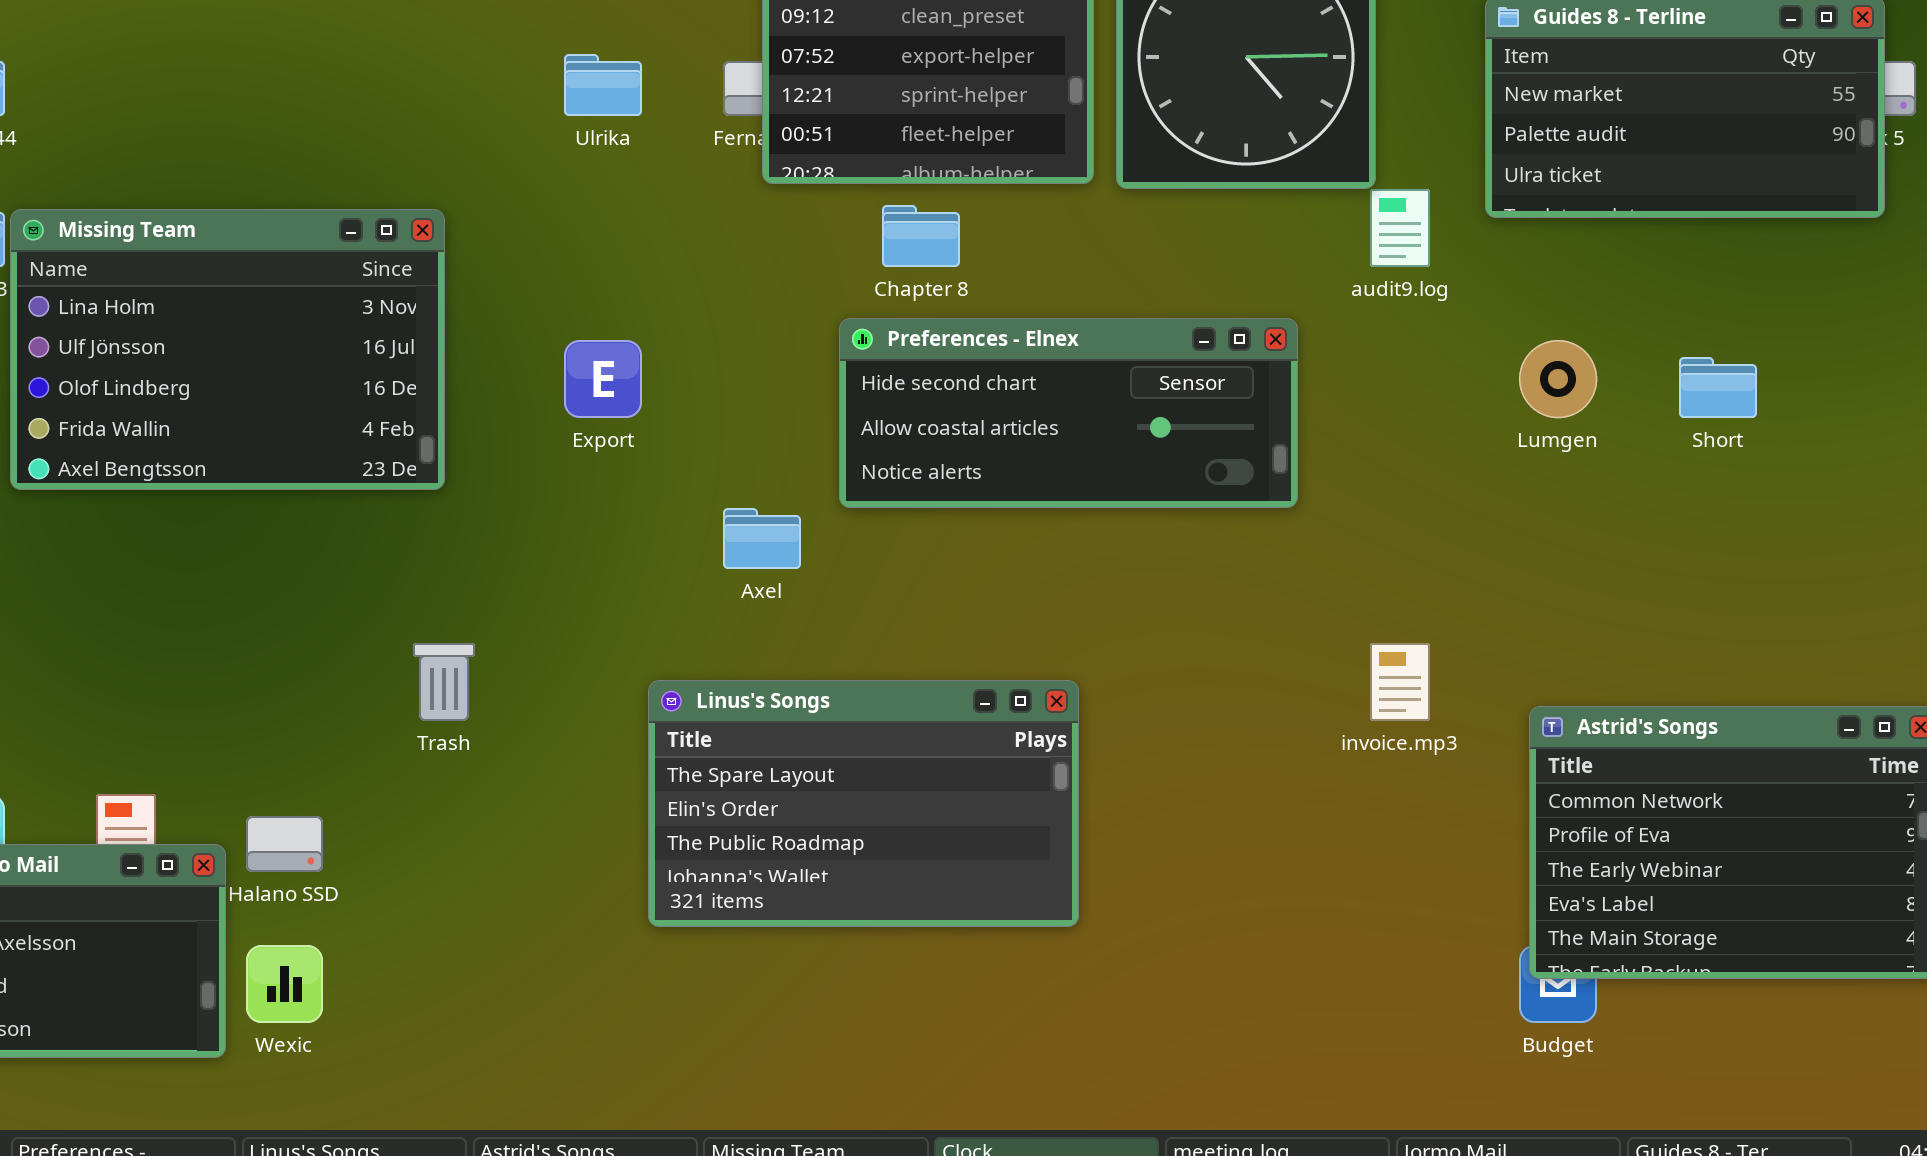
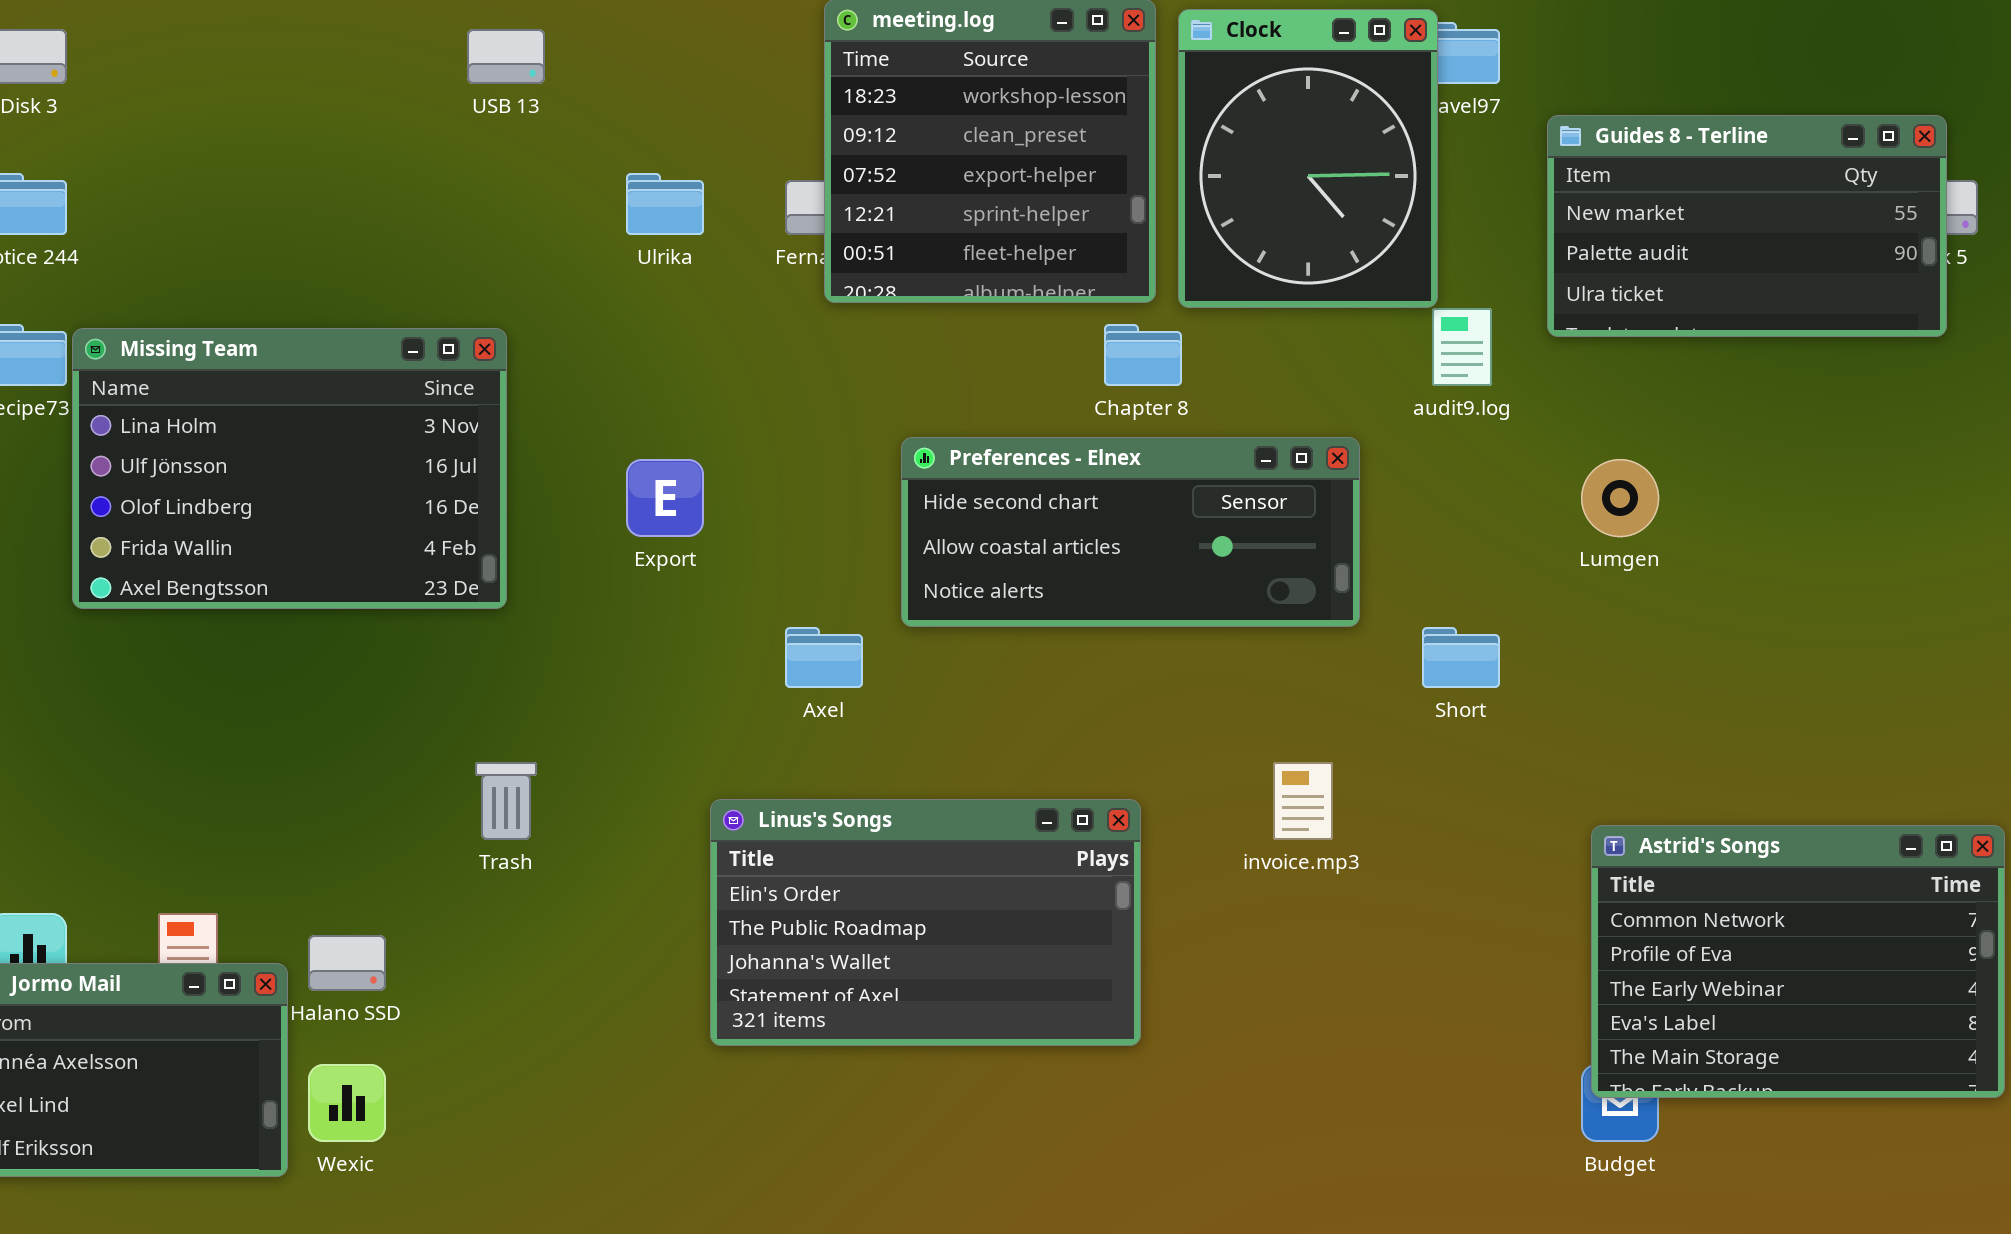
Chapter 8: [882,205,960,267] -> [1104,324,1182,386], moved
Short: [1679,357,1757,418] -> [1422,627,1500,688], moved
invoice.mp3: [1370,643,1430,721] -> [1273,762,1333,840], moved
Linus's Songs: [648,680,1079,927] -> [710,799,1141,1046], scrolled down 1 row

